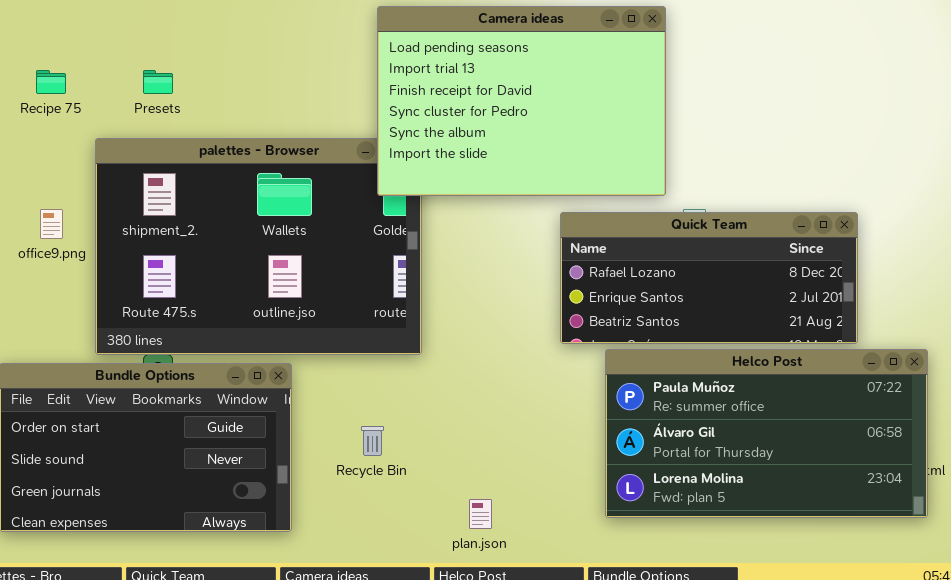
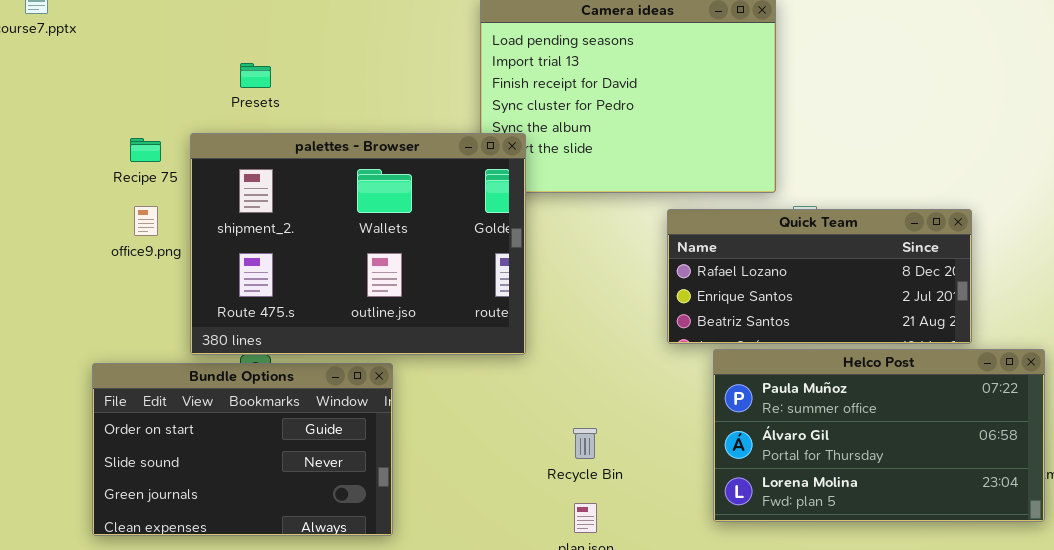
Recipe 75: [36,70,66,94] -> [130,138,161,162], moved
palettes - Browser: [95,138,422,355] -> [190,133,526,355], raised
Recycle Bin: [361,426,384,456] -> [573,428,597,459], moved

